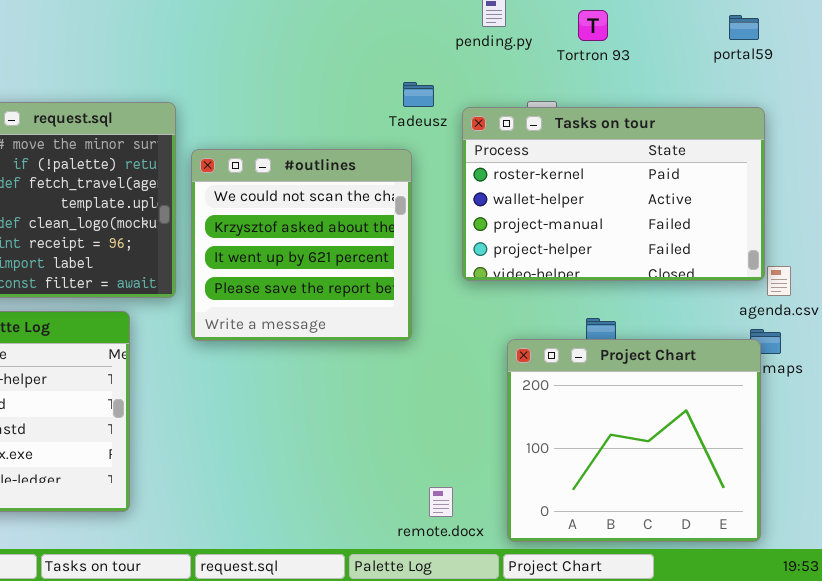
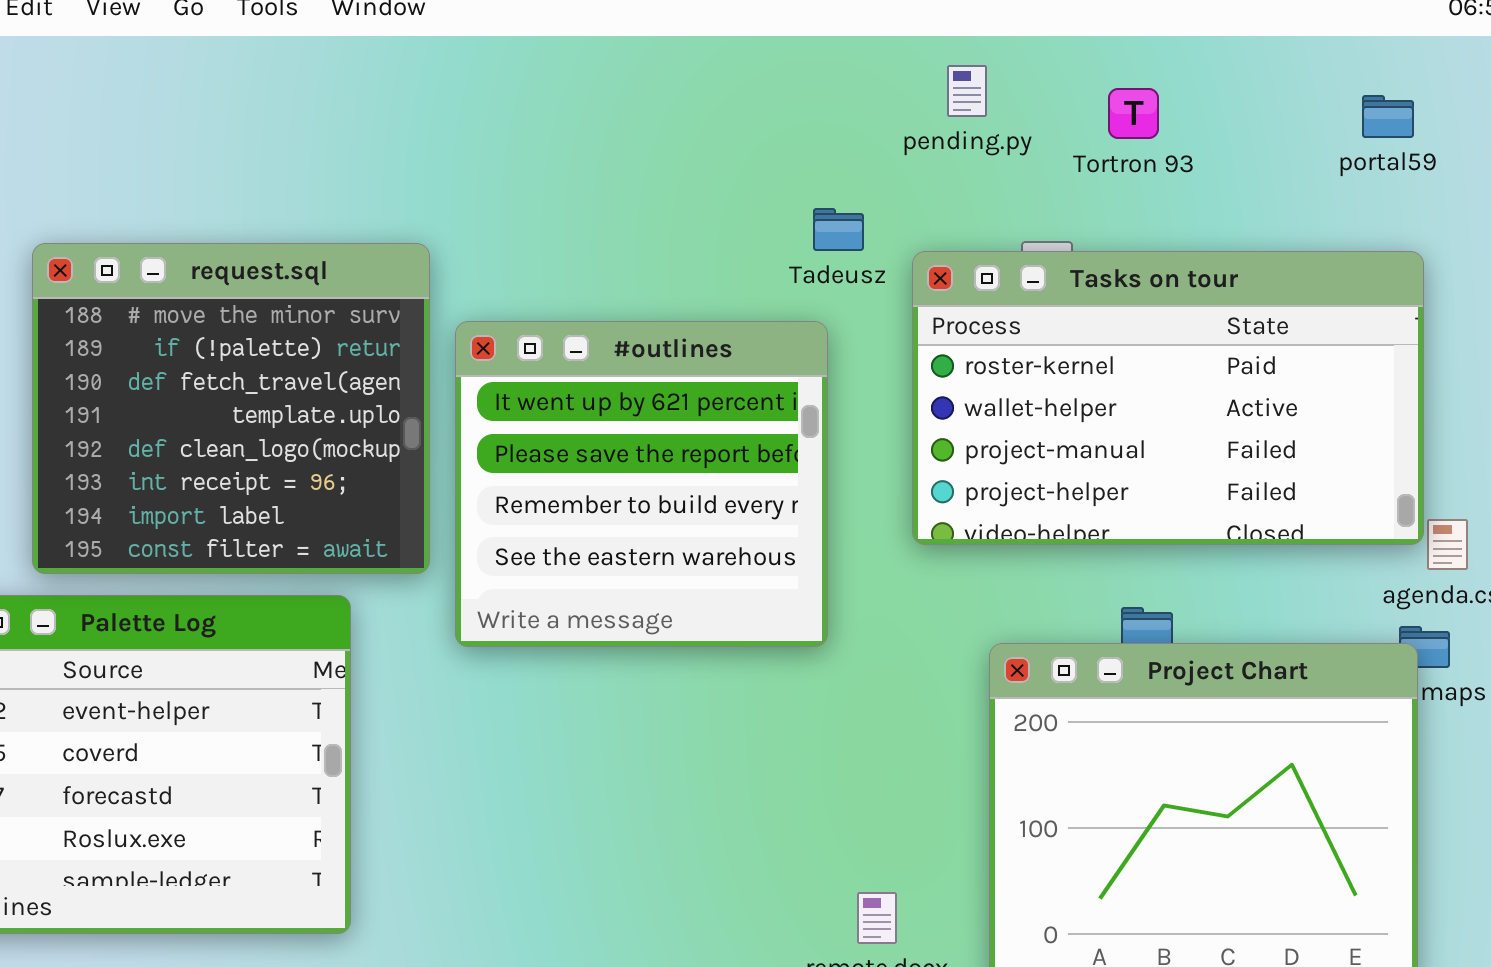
#outlines: [191,149,412,341] -> [455,321,828,647], scrolled down 2 rows

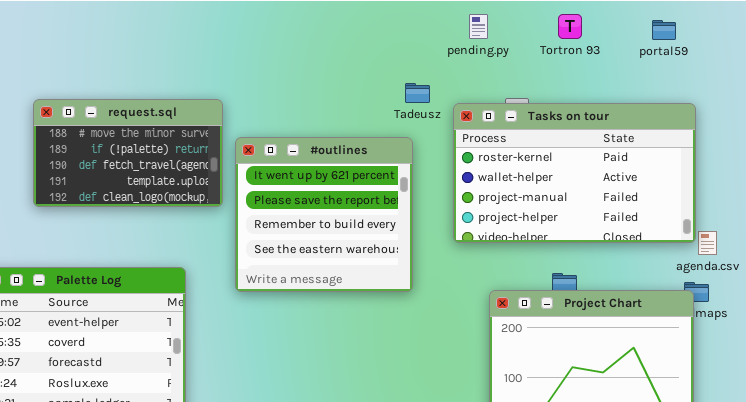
Tortron 93: [1108,88,1159,139] -> [558,14,582,39], moved
portal59: [1362,95,1414,138] -> [652,20,676,40], moved
request.sql: [32,243,430,574] -> [33,99,223,207], resized

